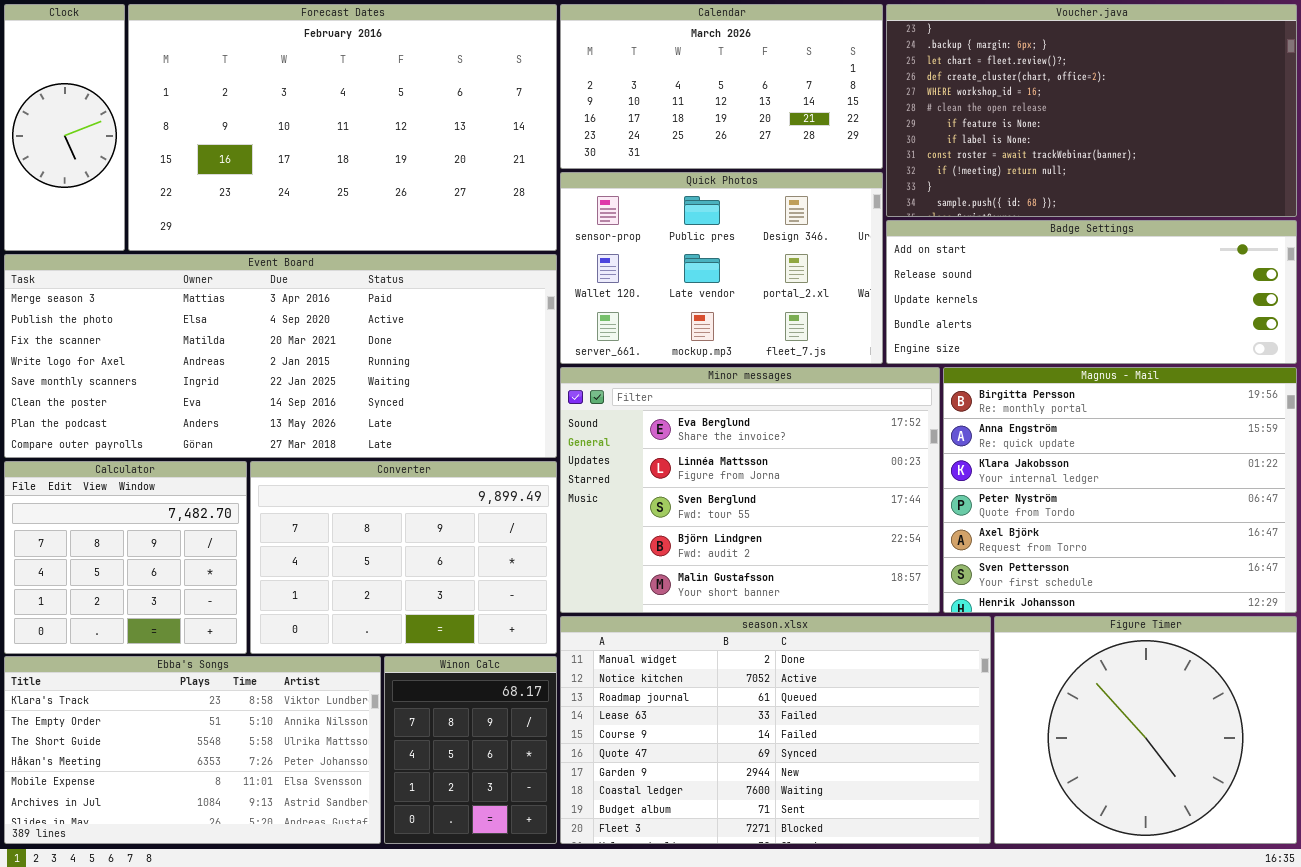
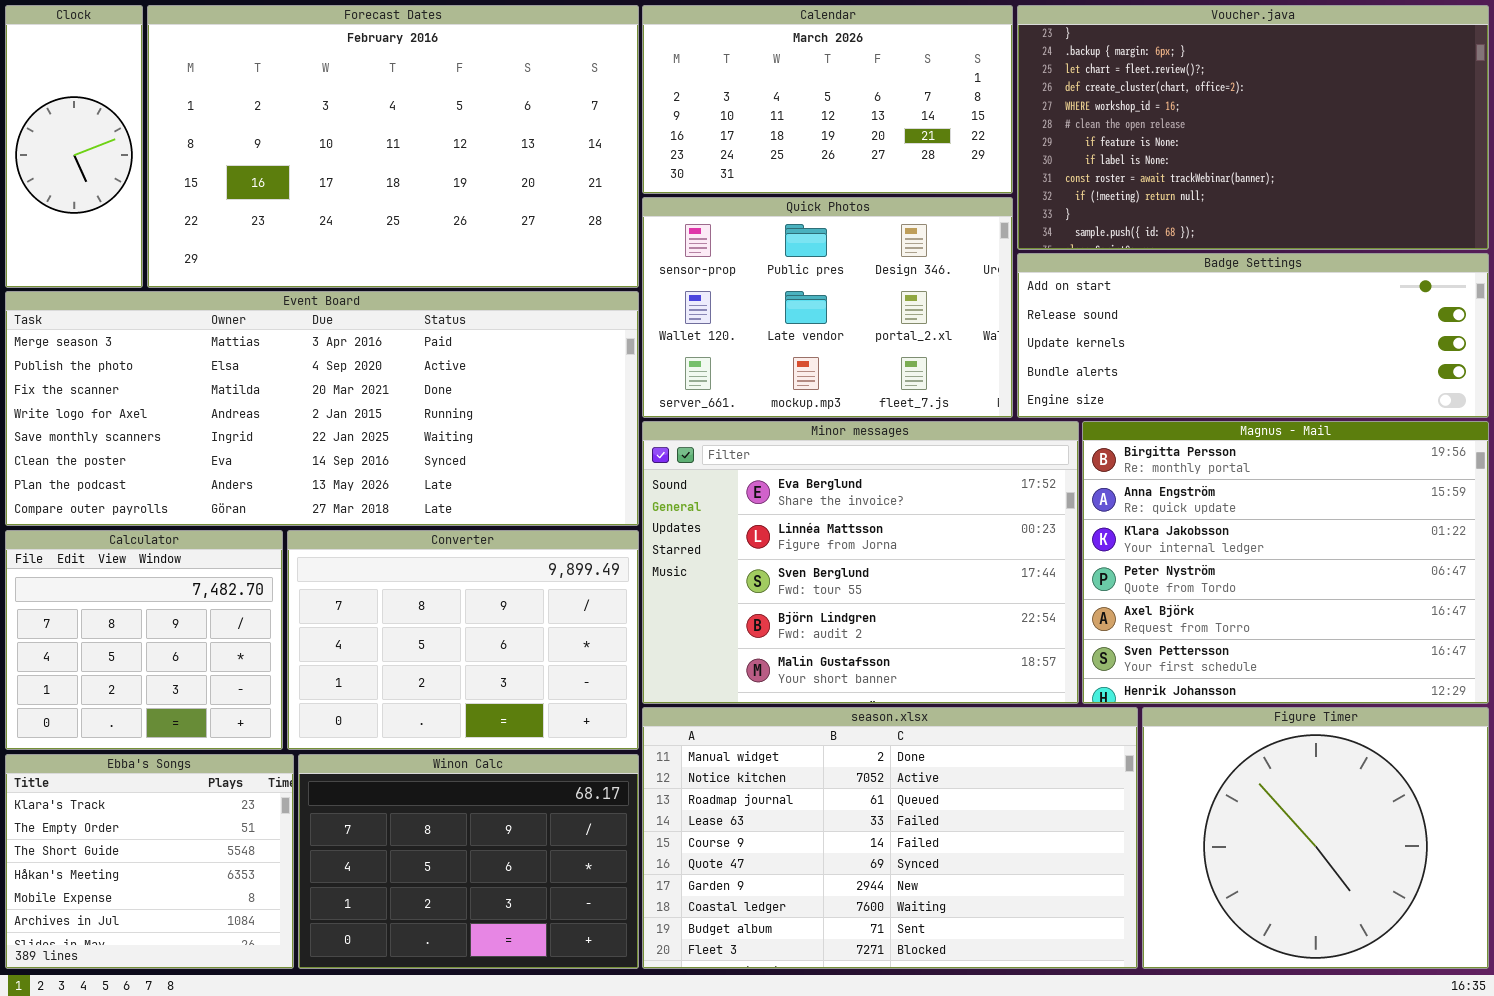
Ebba's Songs: [4,656,381,844] -> [5,754,294,969], resized
Winon Calc: [384,656,557,844] -> [298,754,639,969], resized

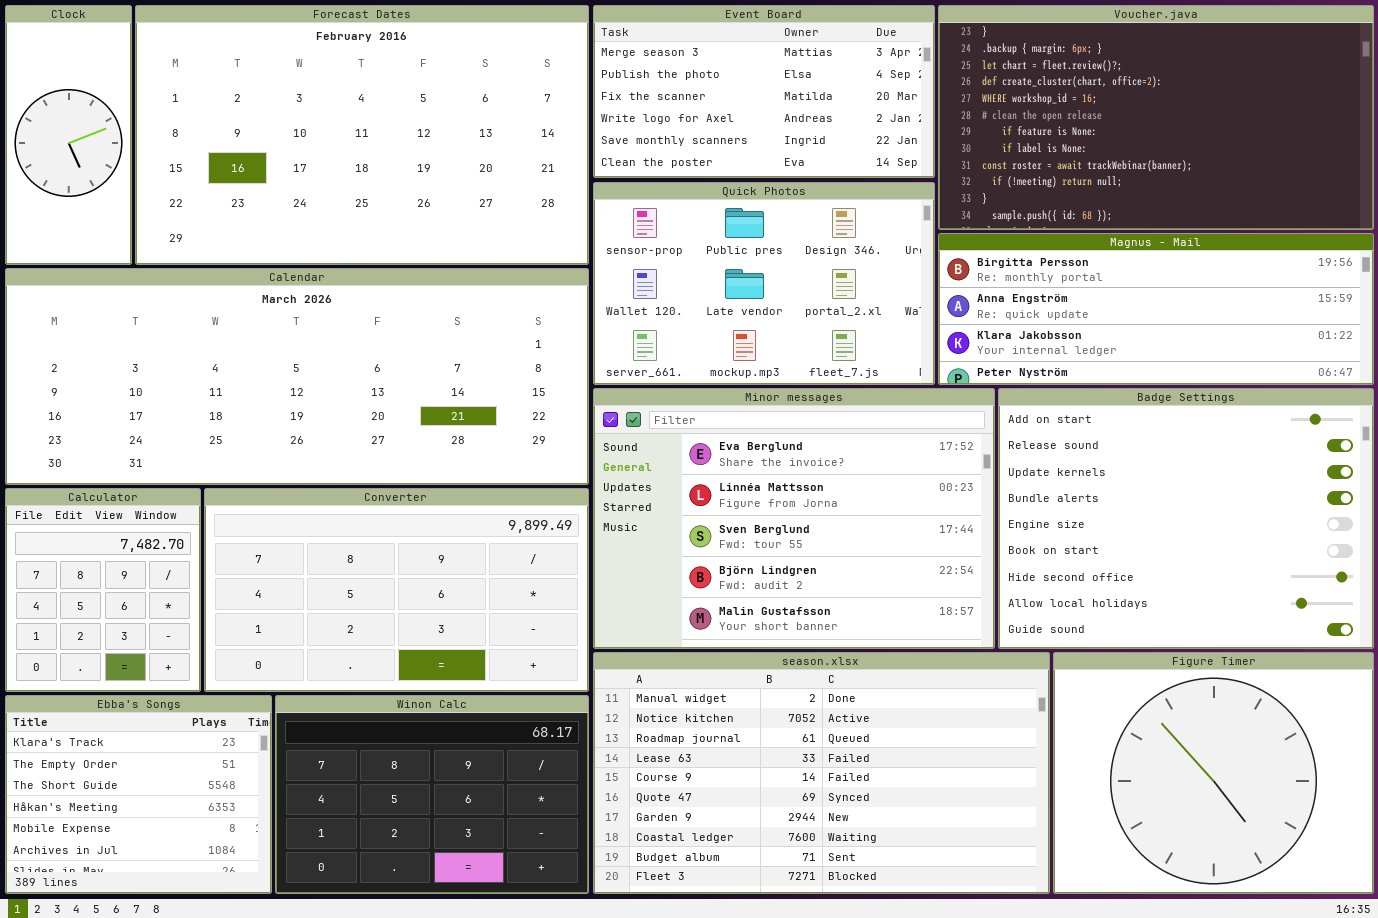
Calendar: [642,5,1013,194] -> [5,268,589,485], moved, resized
Badge Settings: [1017,253,1489,418] -> [998,388,1374,649], moved, resized
Event Board: [5,291,639,526] -> [593,5,935,178], moved, resized
Magnus - Mail: [1082,421,1489,704] -> [938,233,1374,385], moved, resized
Calculator: [5,530,283,750] -> [5,488,201,692], resized
Converter: [287,530,639,750] -> [204,488,589,692], resized

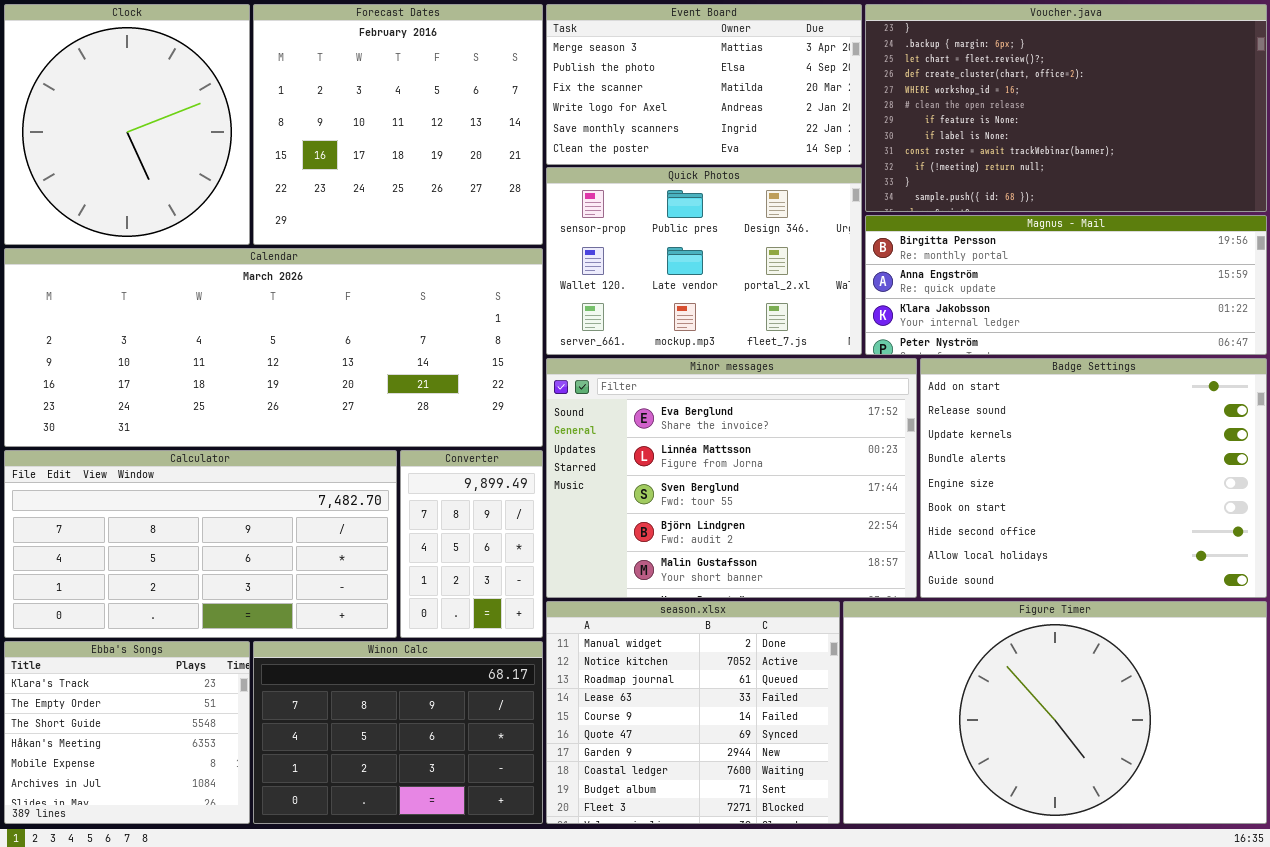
Clock: [5,5,132,265] -> [4,4,250,245], resized
Forecast Dates: [135,5,589,265] -> [253,4,543,245], resized
Calculator: [5,488,201,692] -> [4,450,397,638], resized
Converter: [204,488,589,692] -> [400,450,543,638], resized
season.xlsx: [593,652,1050,894] -> [546,601,840,824], resized
Figure Timer: [1053,652,1374,894] -> [843,601,1267,824], resized

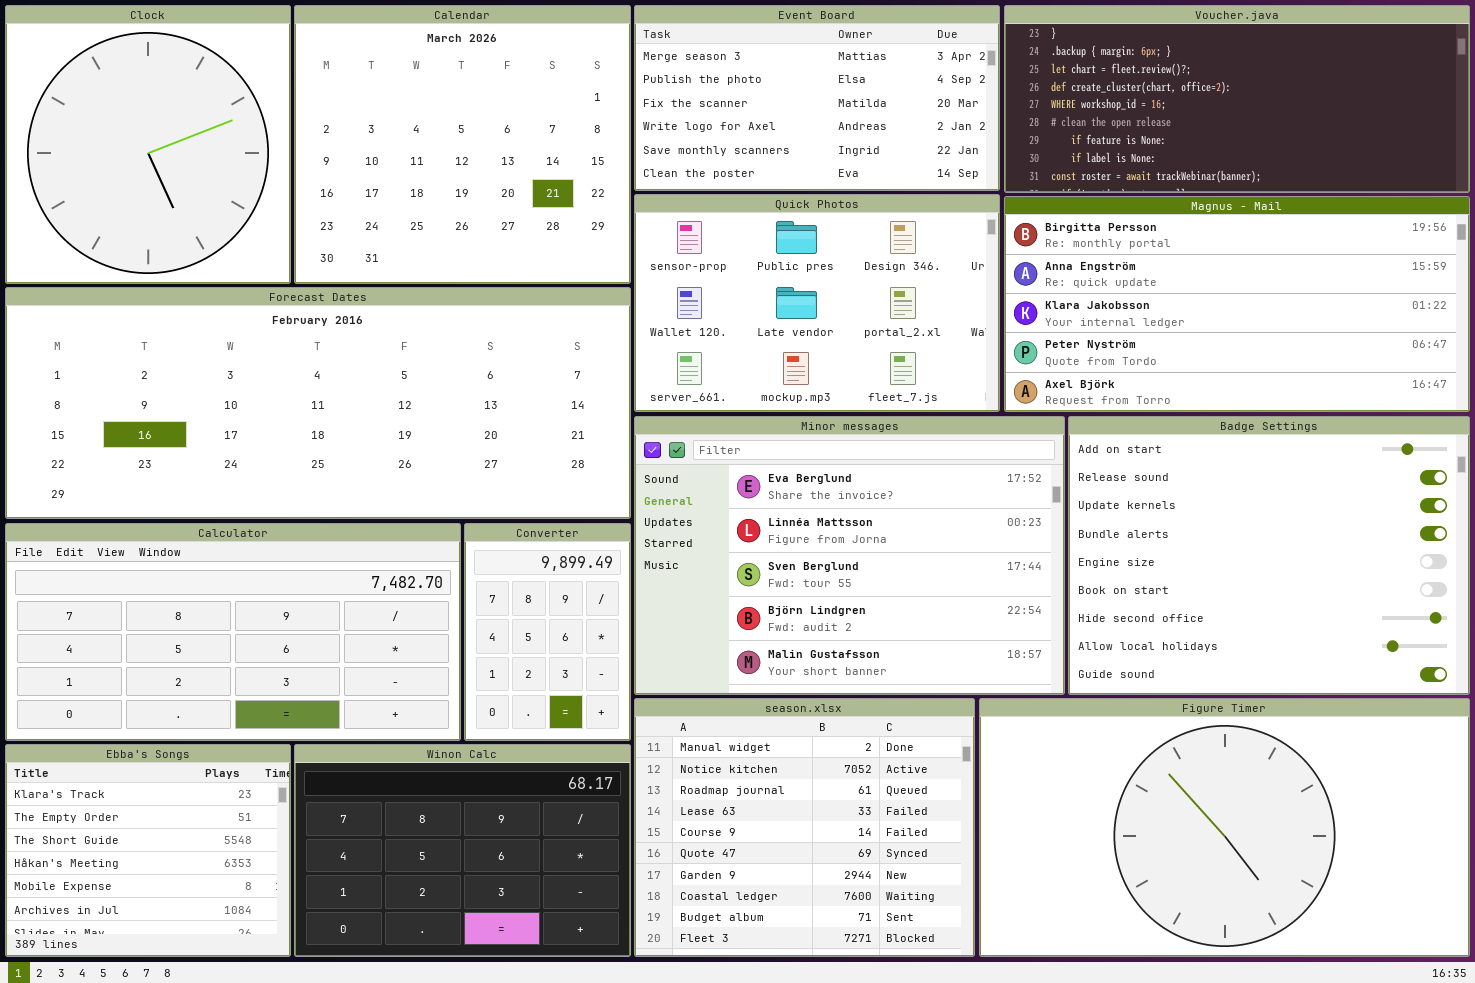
Forecast Dates: [253,4,543,245] -> [5,287,631,519], moved, resized
Voucher.java: [865,4,1267,212] -> [1004,5,1470,193], resized
Magnus - Mail: [865,215,1267,355] -> [1004,196,1470,412], resized
Calendar: [4,248,543,447] -> [294,5,631,284], moved, resized

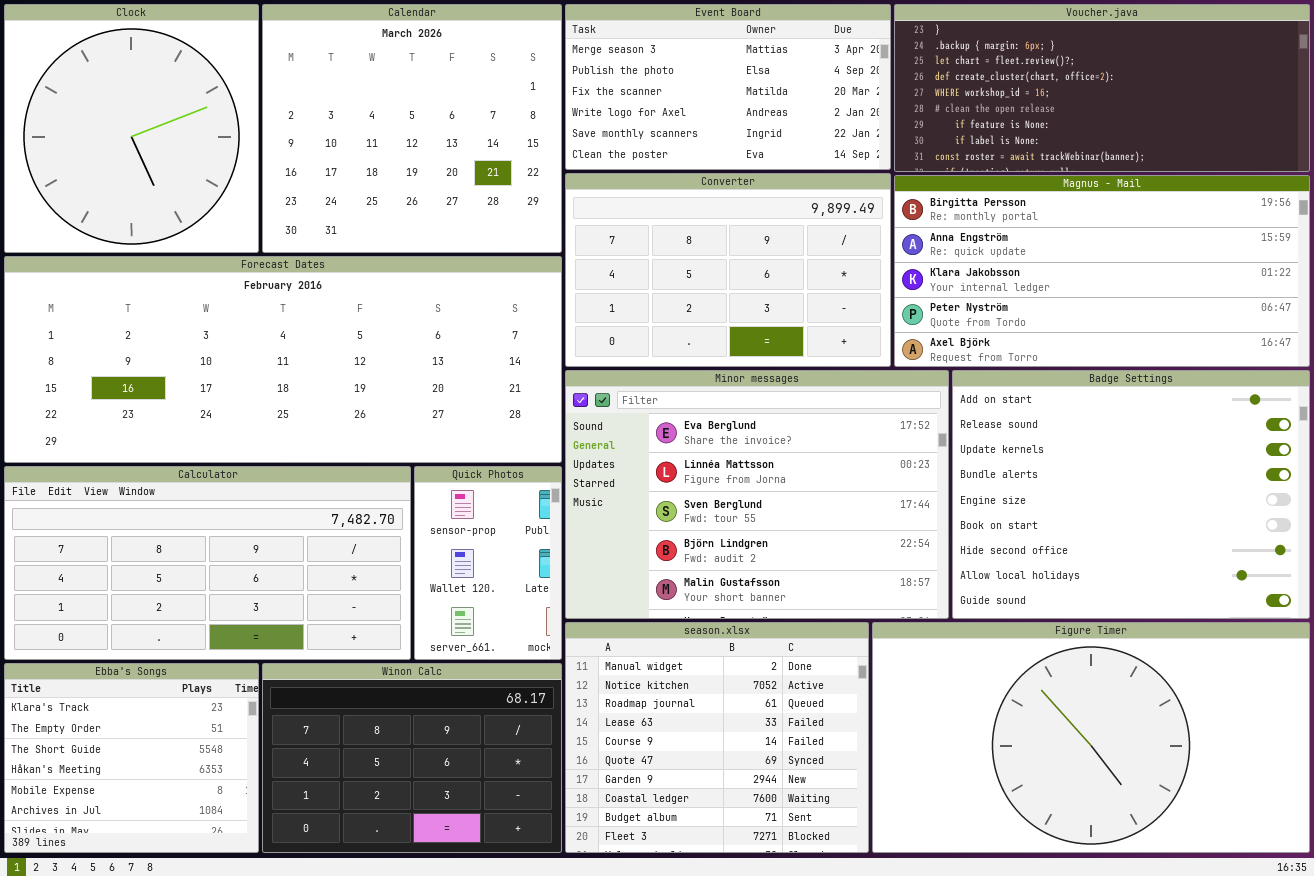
Quick Photos: [634,194,1000,412] -> [414,466,562,660], moved, resized
Converter: [464,523,631,741] -> [565,173,891,367], moved, resized

